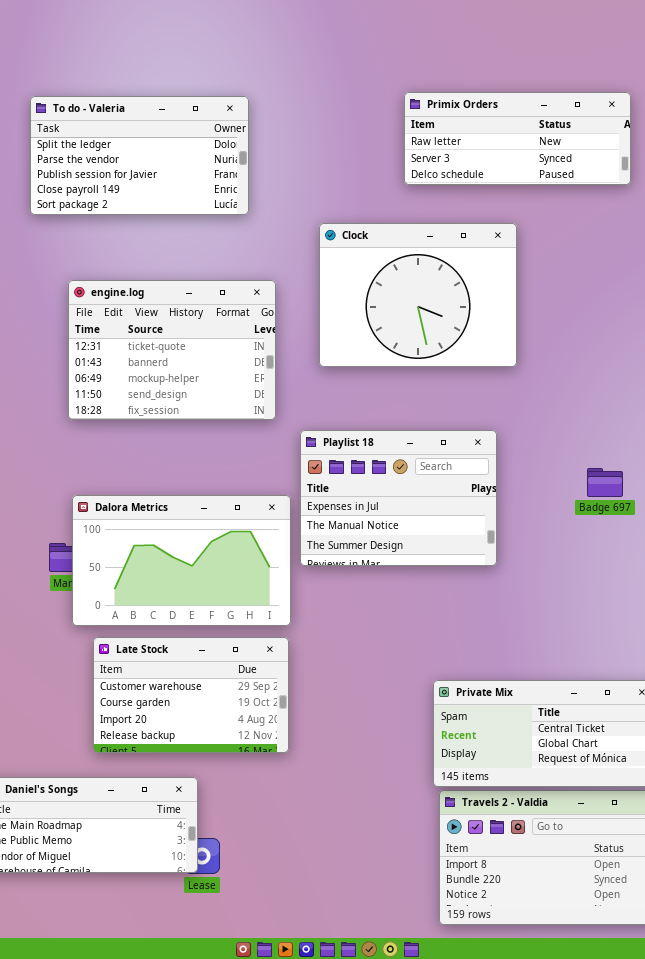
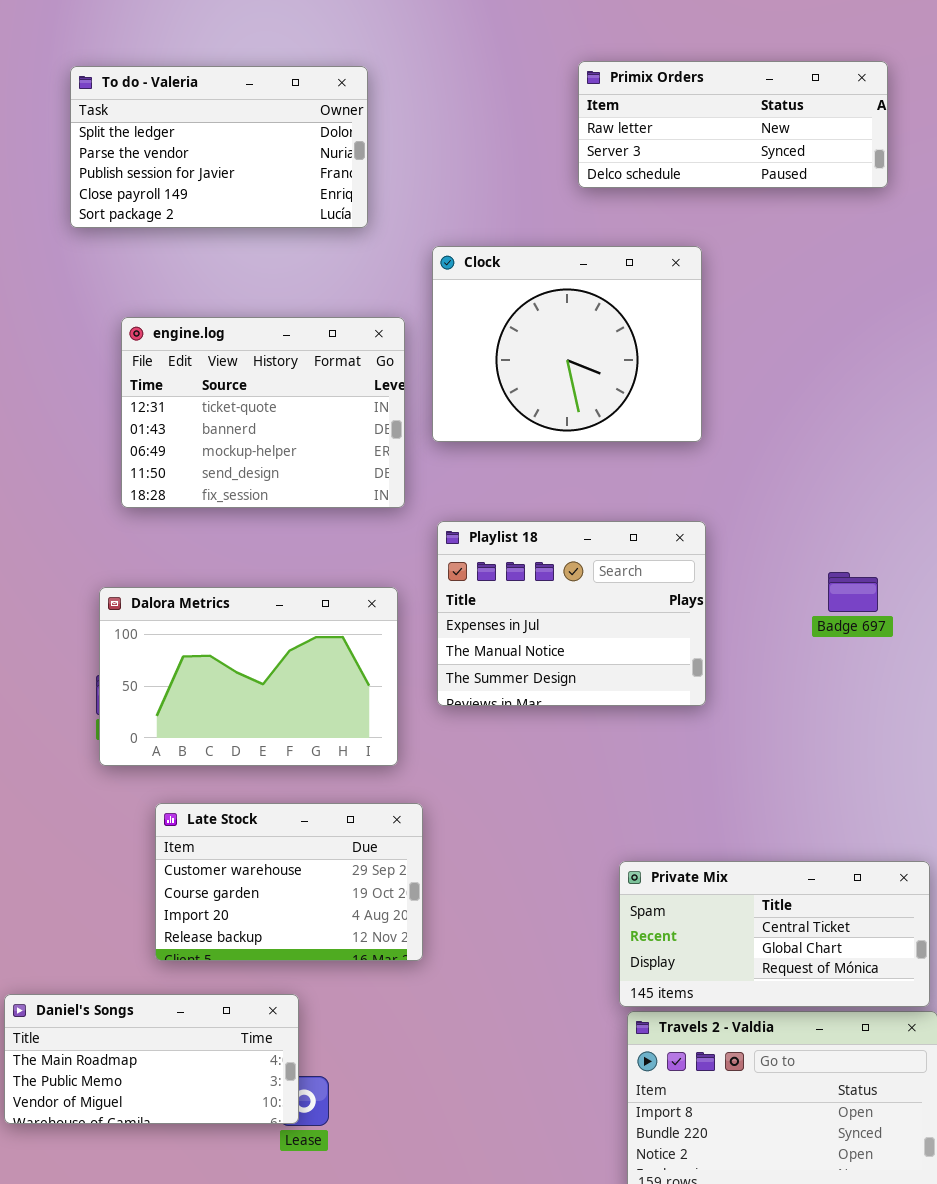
Clock: [319,223,517,367] -> [432,246,702,442], moved
Dalora Metrics: [72,495,291,626] -> [99,587,398,766], moved

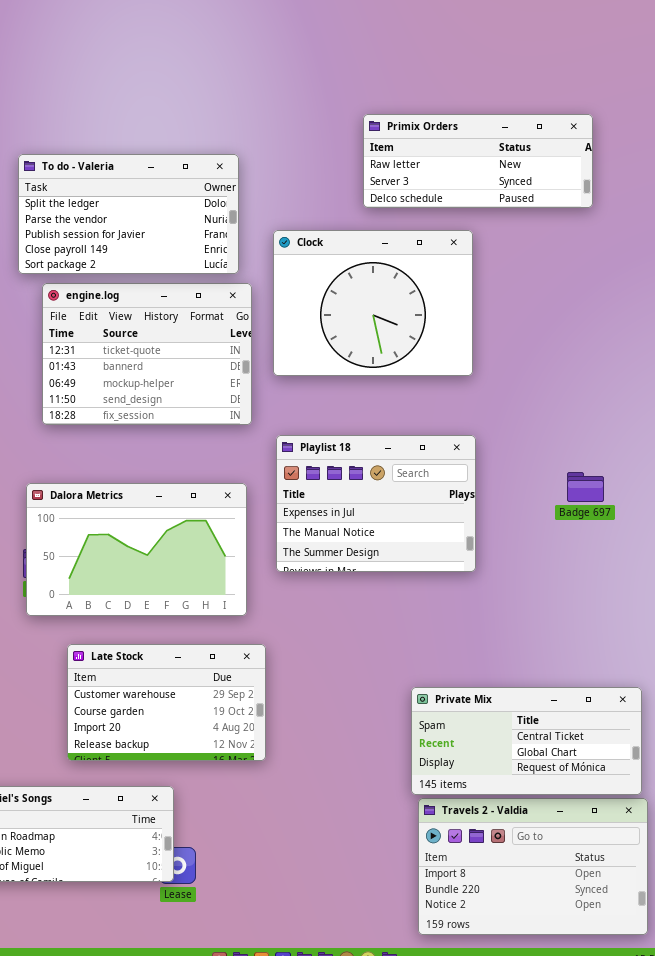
Primix Orders: [578,61,888,188] -> [363,114,593,208], moved
To do - Valeria: [70,66,368,228] -> [18,154,239,274], moved

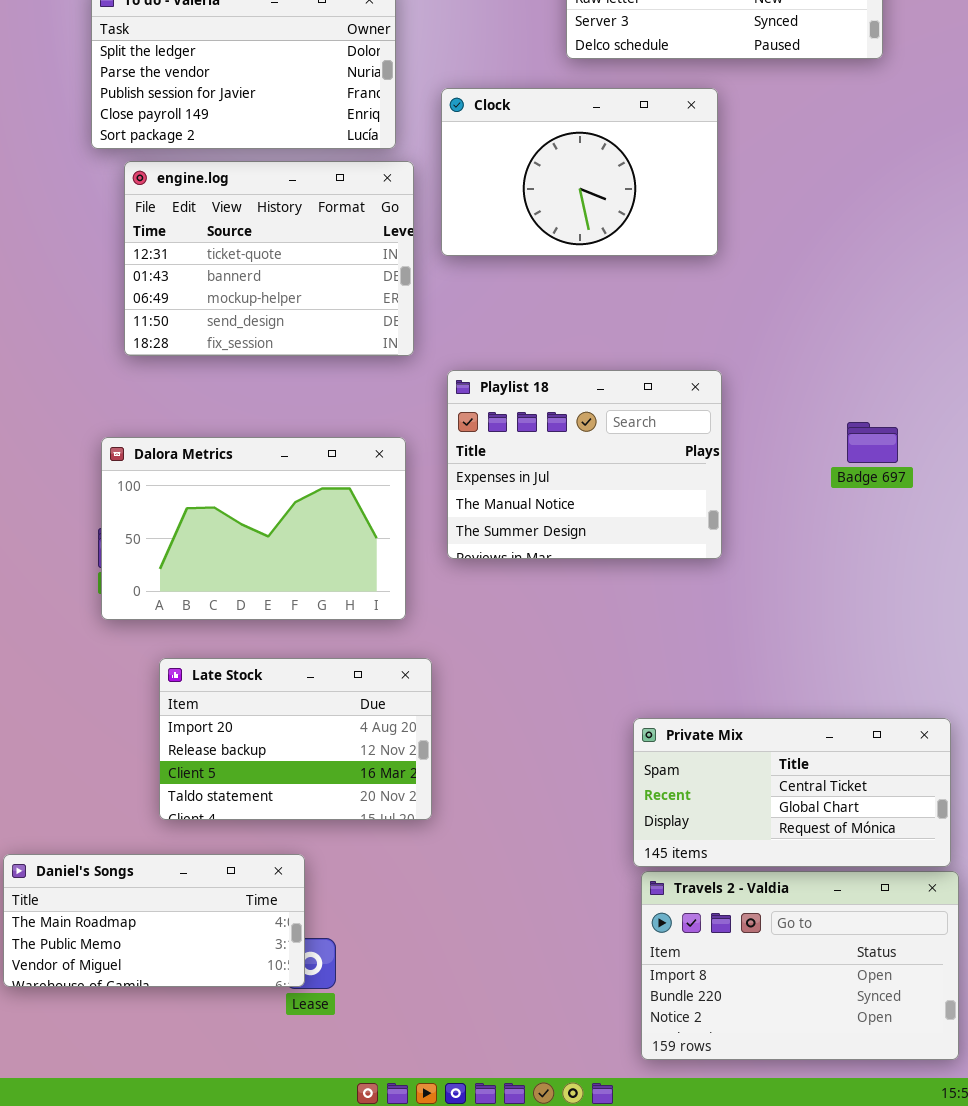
Clock: [273,230,473,376] -> [441,88,718,256], resized
Late Stock: [67,644,266,761] -> [159,658,432,820], scrolled down 2 rows

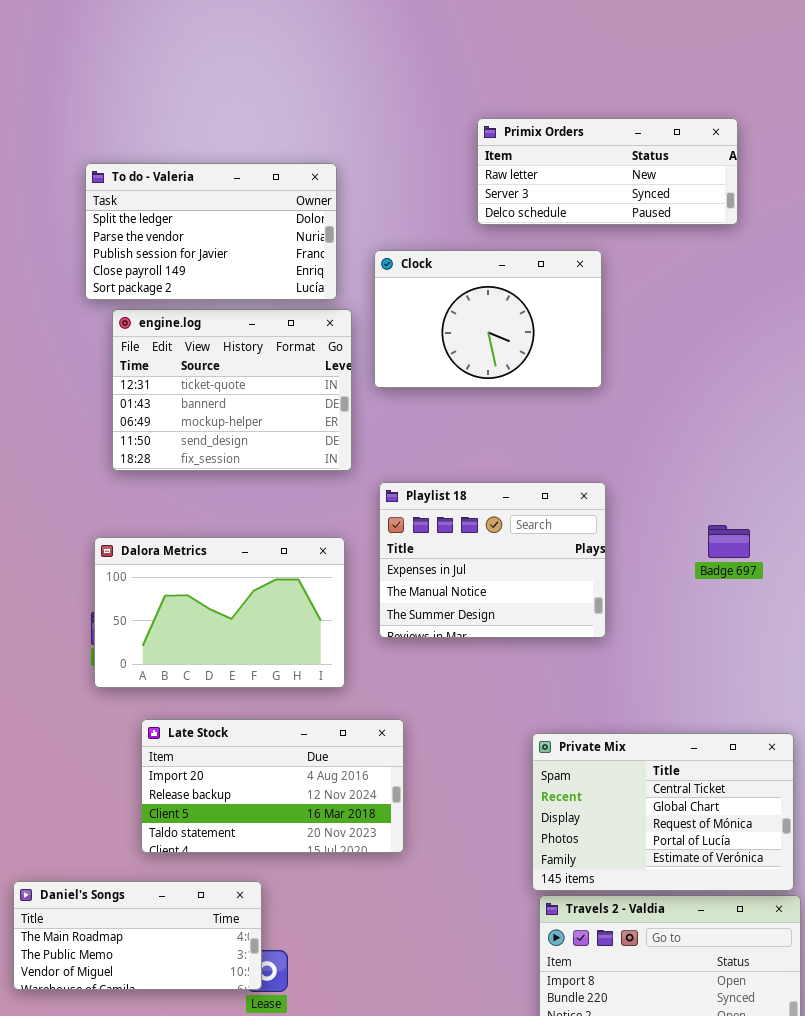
Late Stock: [159,658,432,820] -> [141,719,404,853], resized
Private Mix: [633,718,951,867] -> [532,733,794,891], resized

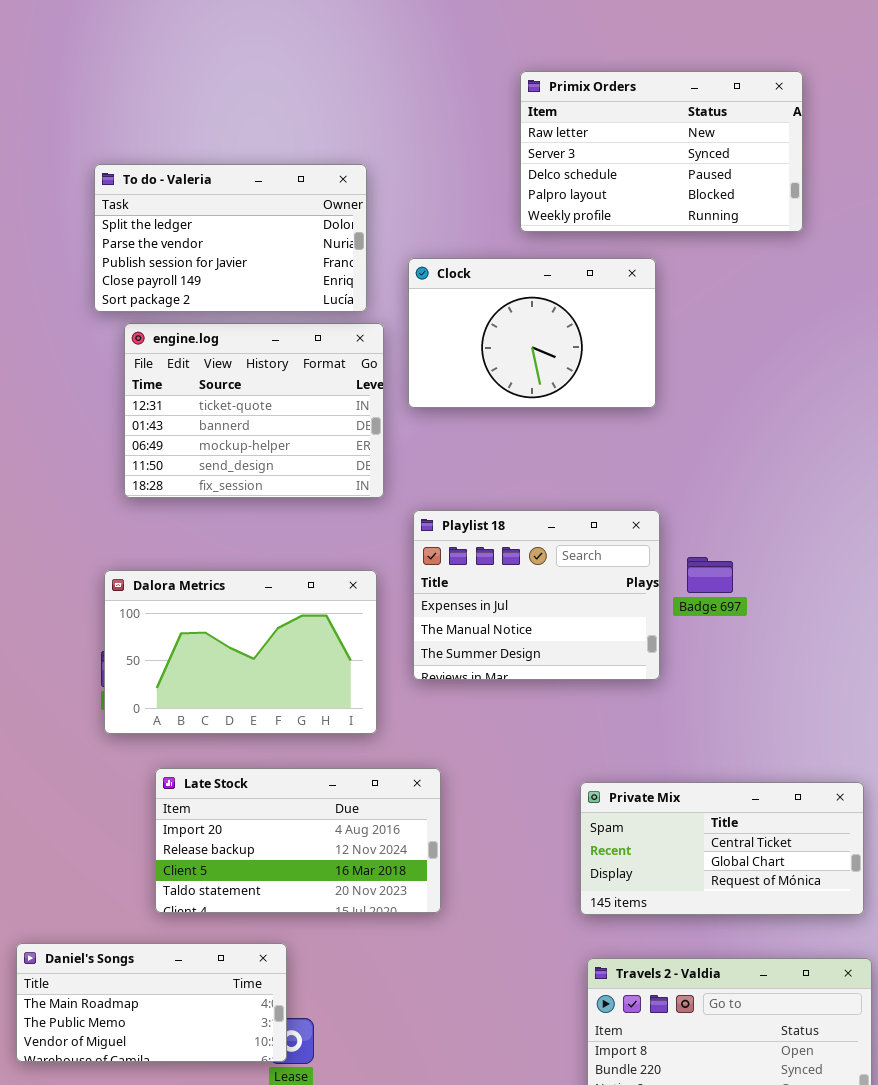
Primix Orders: [477,118,738,225] -> [520,71,803,232], resized
Badge 697: [708,525,750,558] -> [687,557,733,593], moved
Private Mix: [532,733,794,891] -> [580,782,864,915], resized

